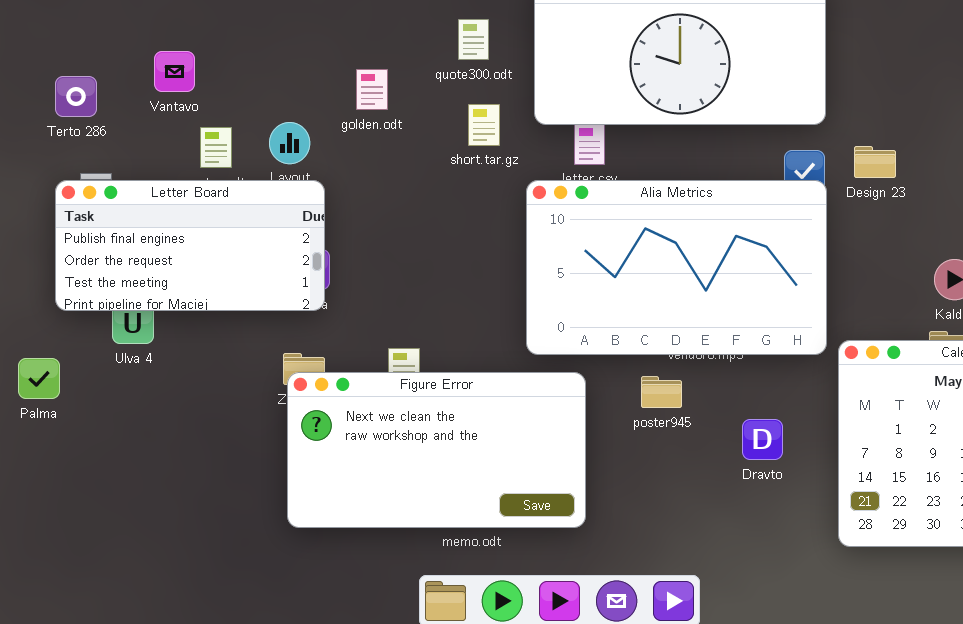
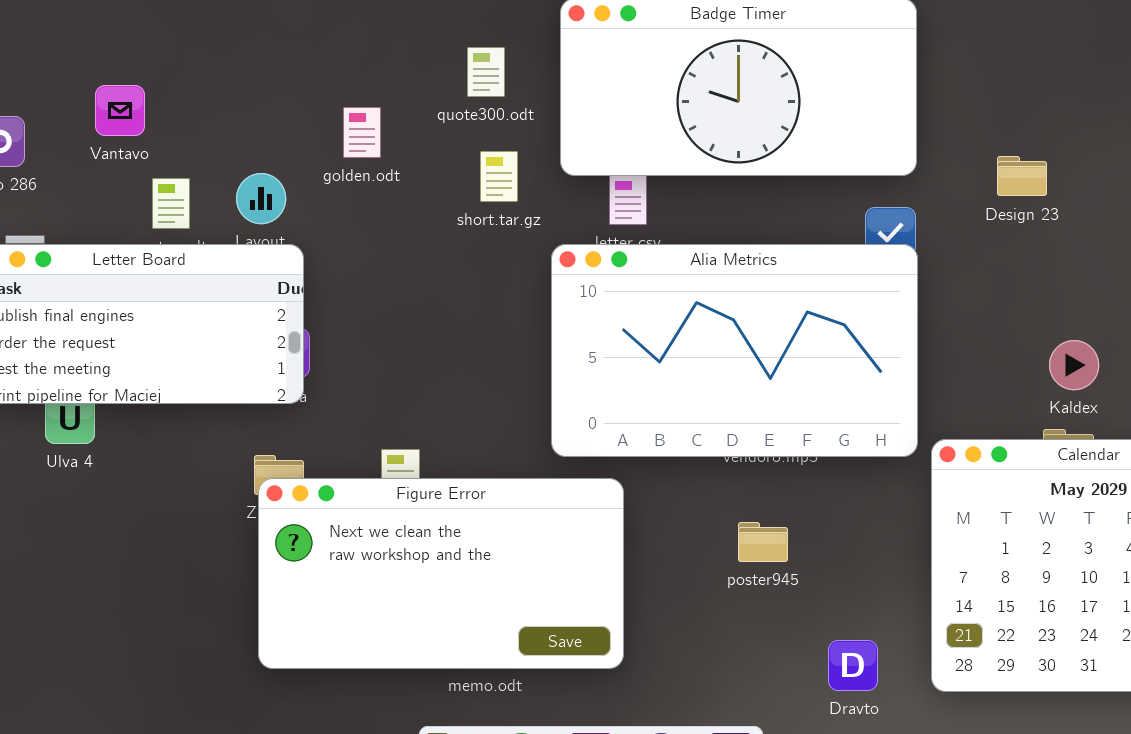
Design 23: [854,146,896,178] -> [997,156,1047,196], moved
poster945: [641,376,682,408] -> [738,522,788,562], moved
Dravto: [742,419,783,460] -> [828,640,878,691], moved

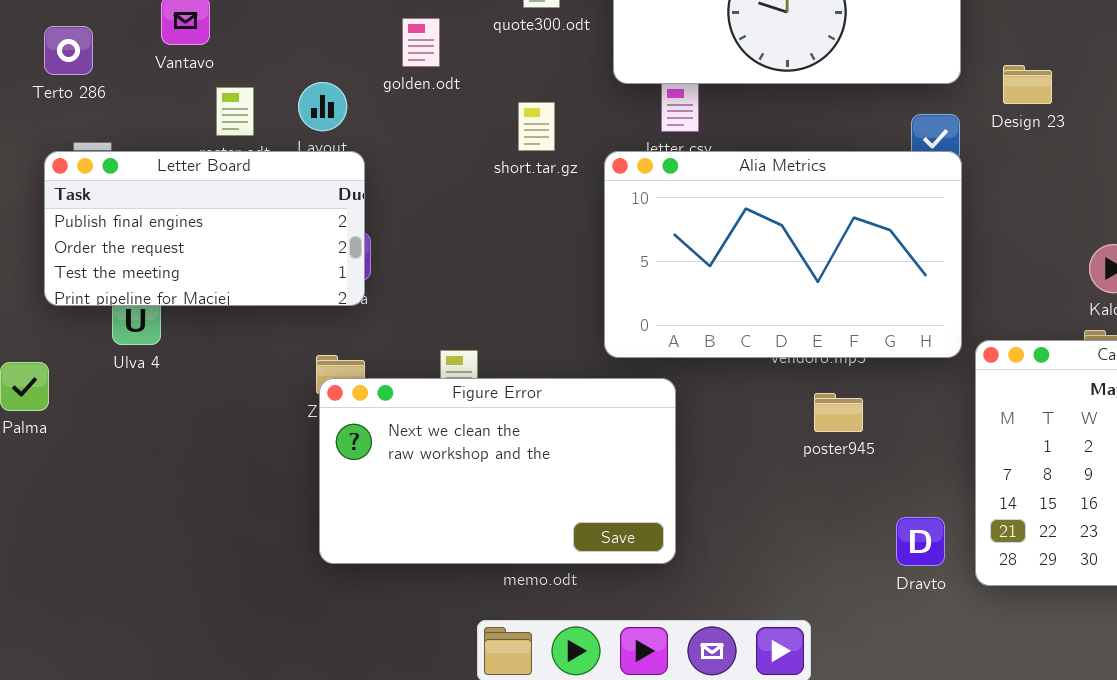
short.tar.gz: [480,151,518,202] -> [518,102,555,151], moved
Design 23: [997,156,1047,196] -> [1003,65,1052,104], moved
poster945: [738,522,788,562] -> [814,393,863,432], moved
Dravto: [828,640,878,691] -> [896,517,945,566], moved

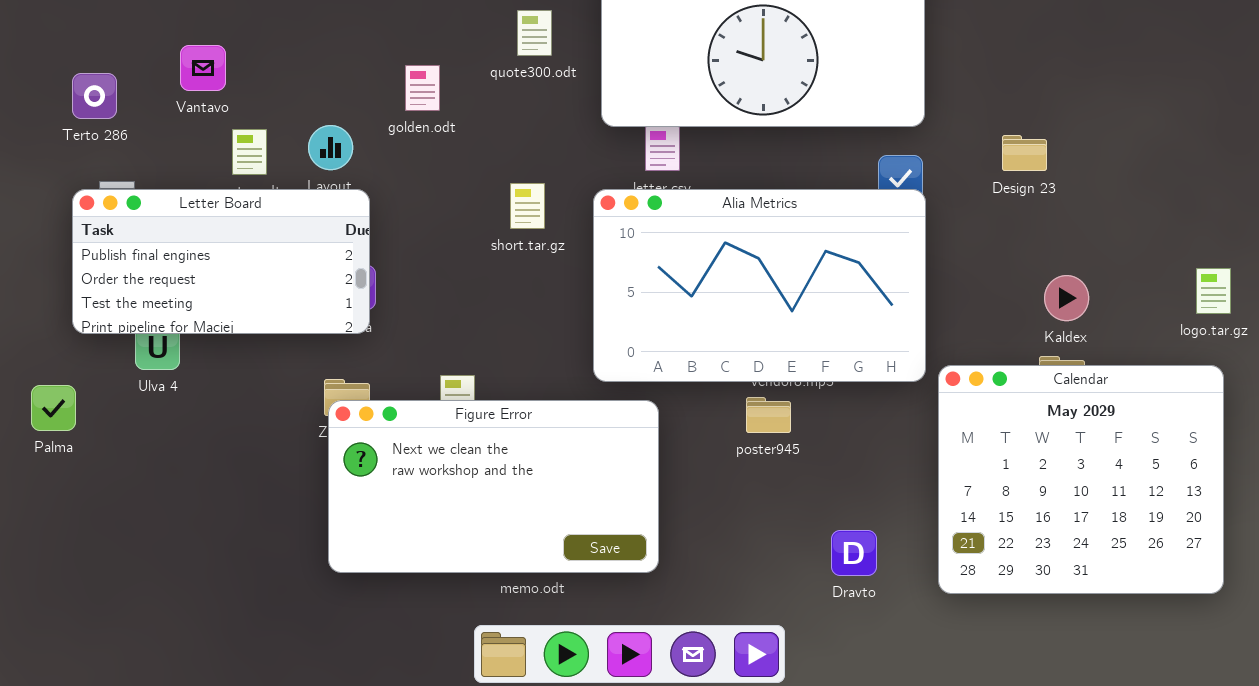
Design 23: [1003,65,1052,104] -> [1002,135,1047,171], moved
short.tar.gz: [518,102,555,151] -> [510,183,545,229], moved
poster945: [814,393,863,432] -> [746,397,791,433], moved
Dravto: [896,517,945,566] -> [831,530,877,576], moved

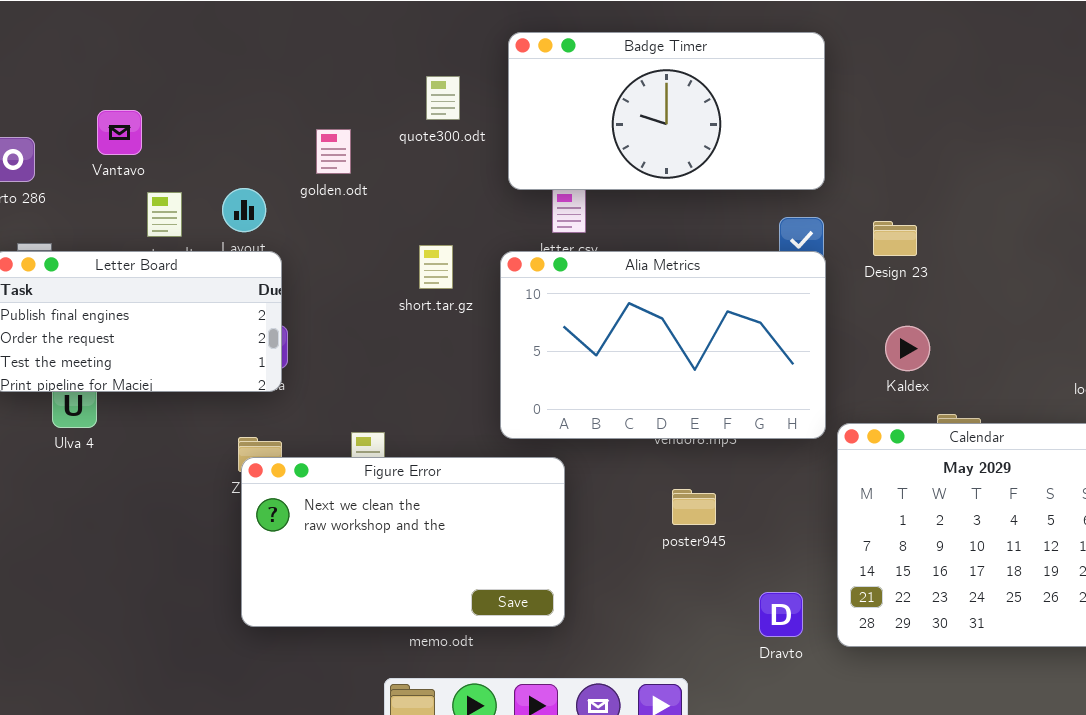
Design 23: [1002,135,1047,171] -> [873,221,917,256], moved
Kaldex: [1044,275,1089,321] -> [885,326,930,371], moved
poster945: [746,397,791,433] -> [672,489,716,525], moved
Dravto: [831,530,877,576] -> [759,592,803,637], moved

